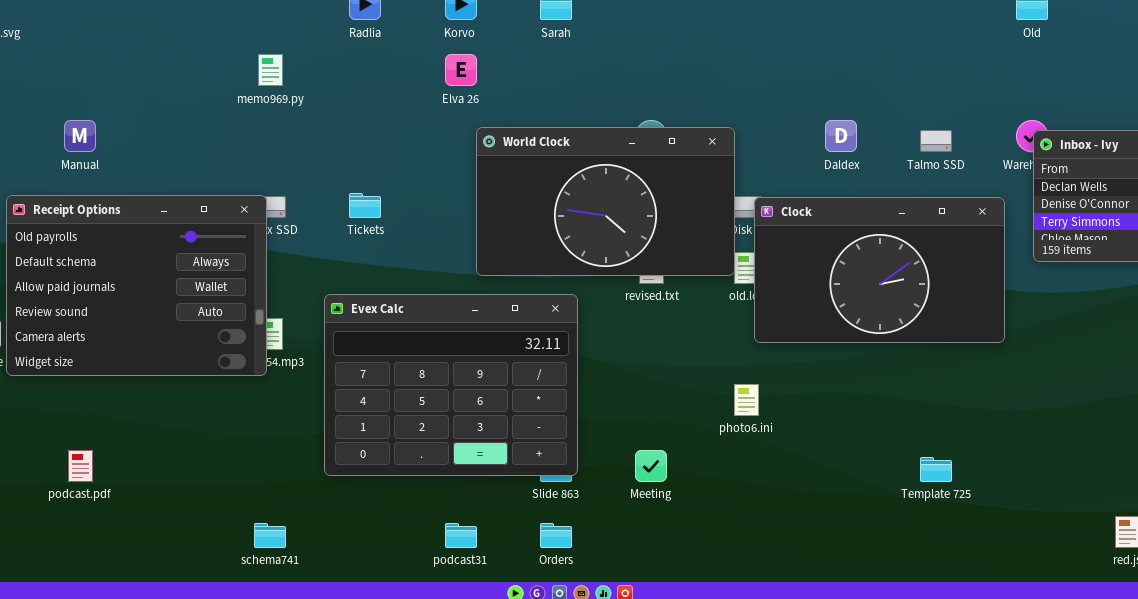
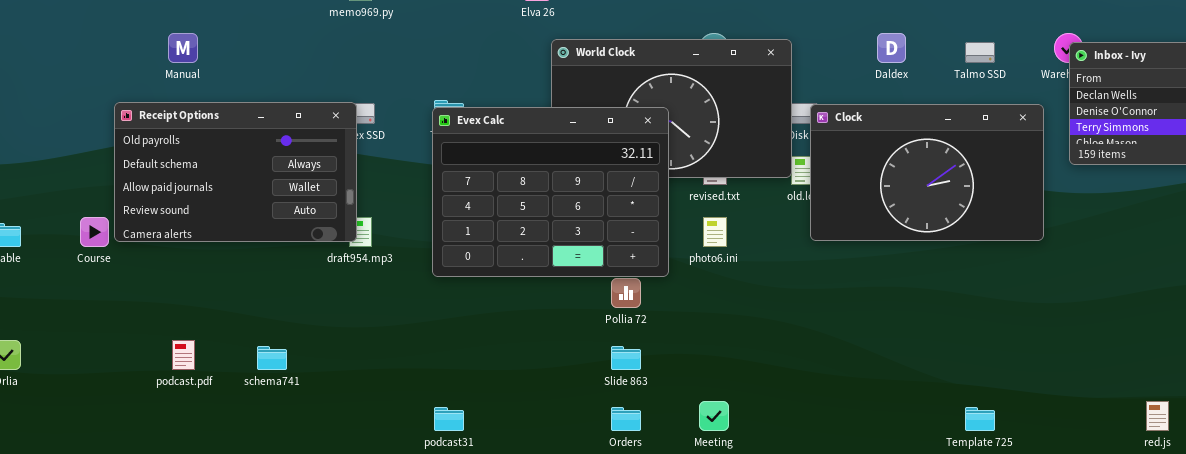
Receipt Options: [6,195,267,376] -> [114,102,357,242], resized
Evex Calc: [324,294,578,476] -> [432,107,669,277], moved
photo6.ini: [734,384,759,416] -> [703,217,727,247], moved
Meeting: [635,450,667,482] -> [699,401,729,431], moved
Template 725: [920,457,952,482] -> [965,407,995,431], moved
schema741: [254,523,286,548] -> [257,346,287,370], moved
podcast31: [445,523,477,548] -> [434,407,464,431], moved

